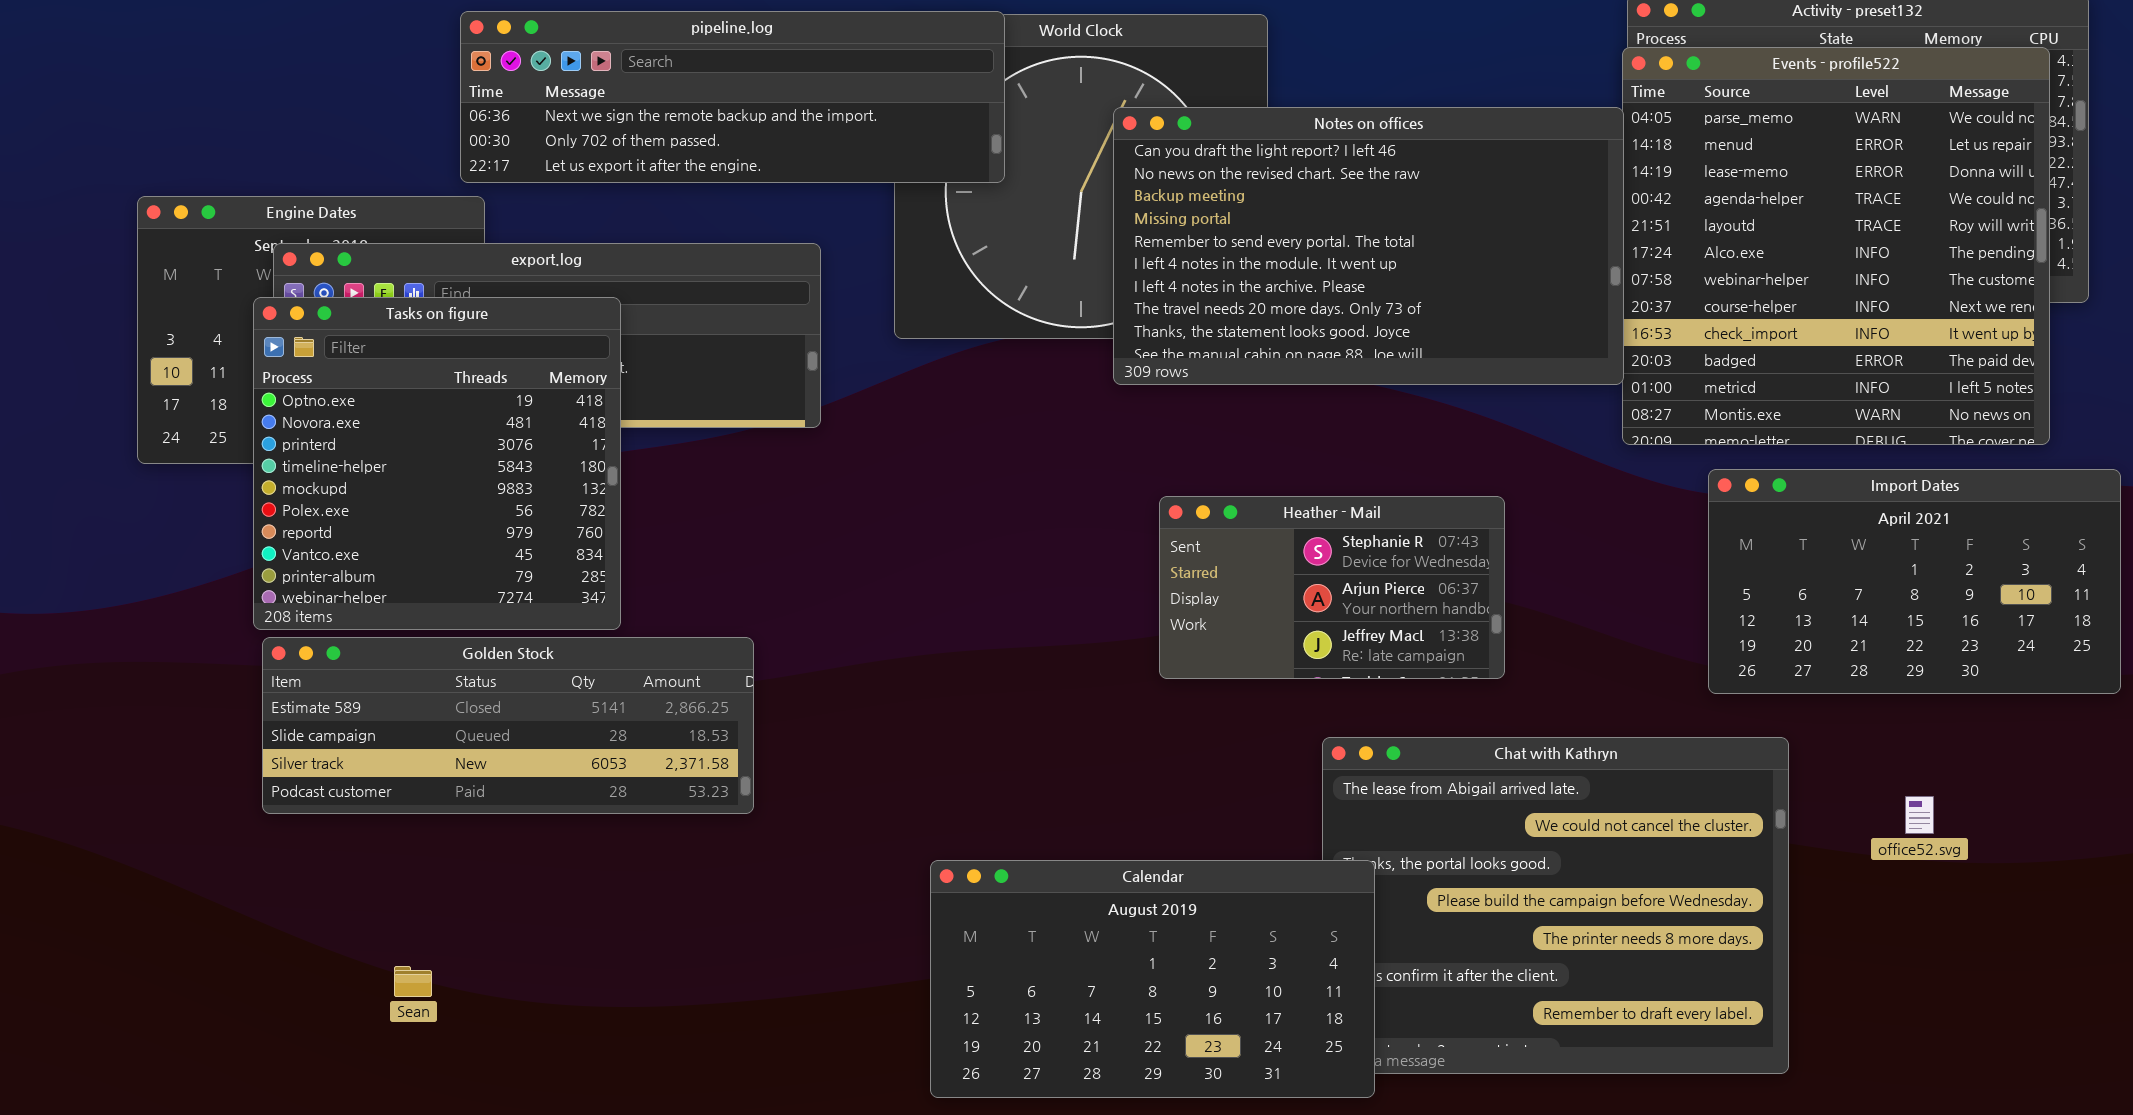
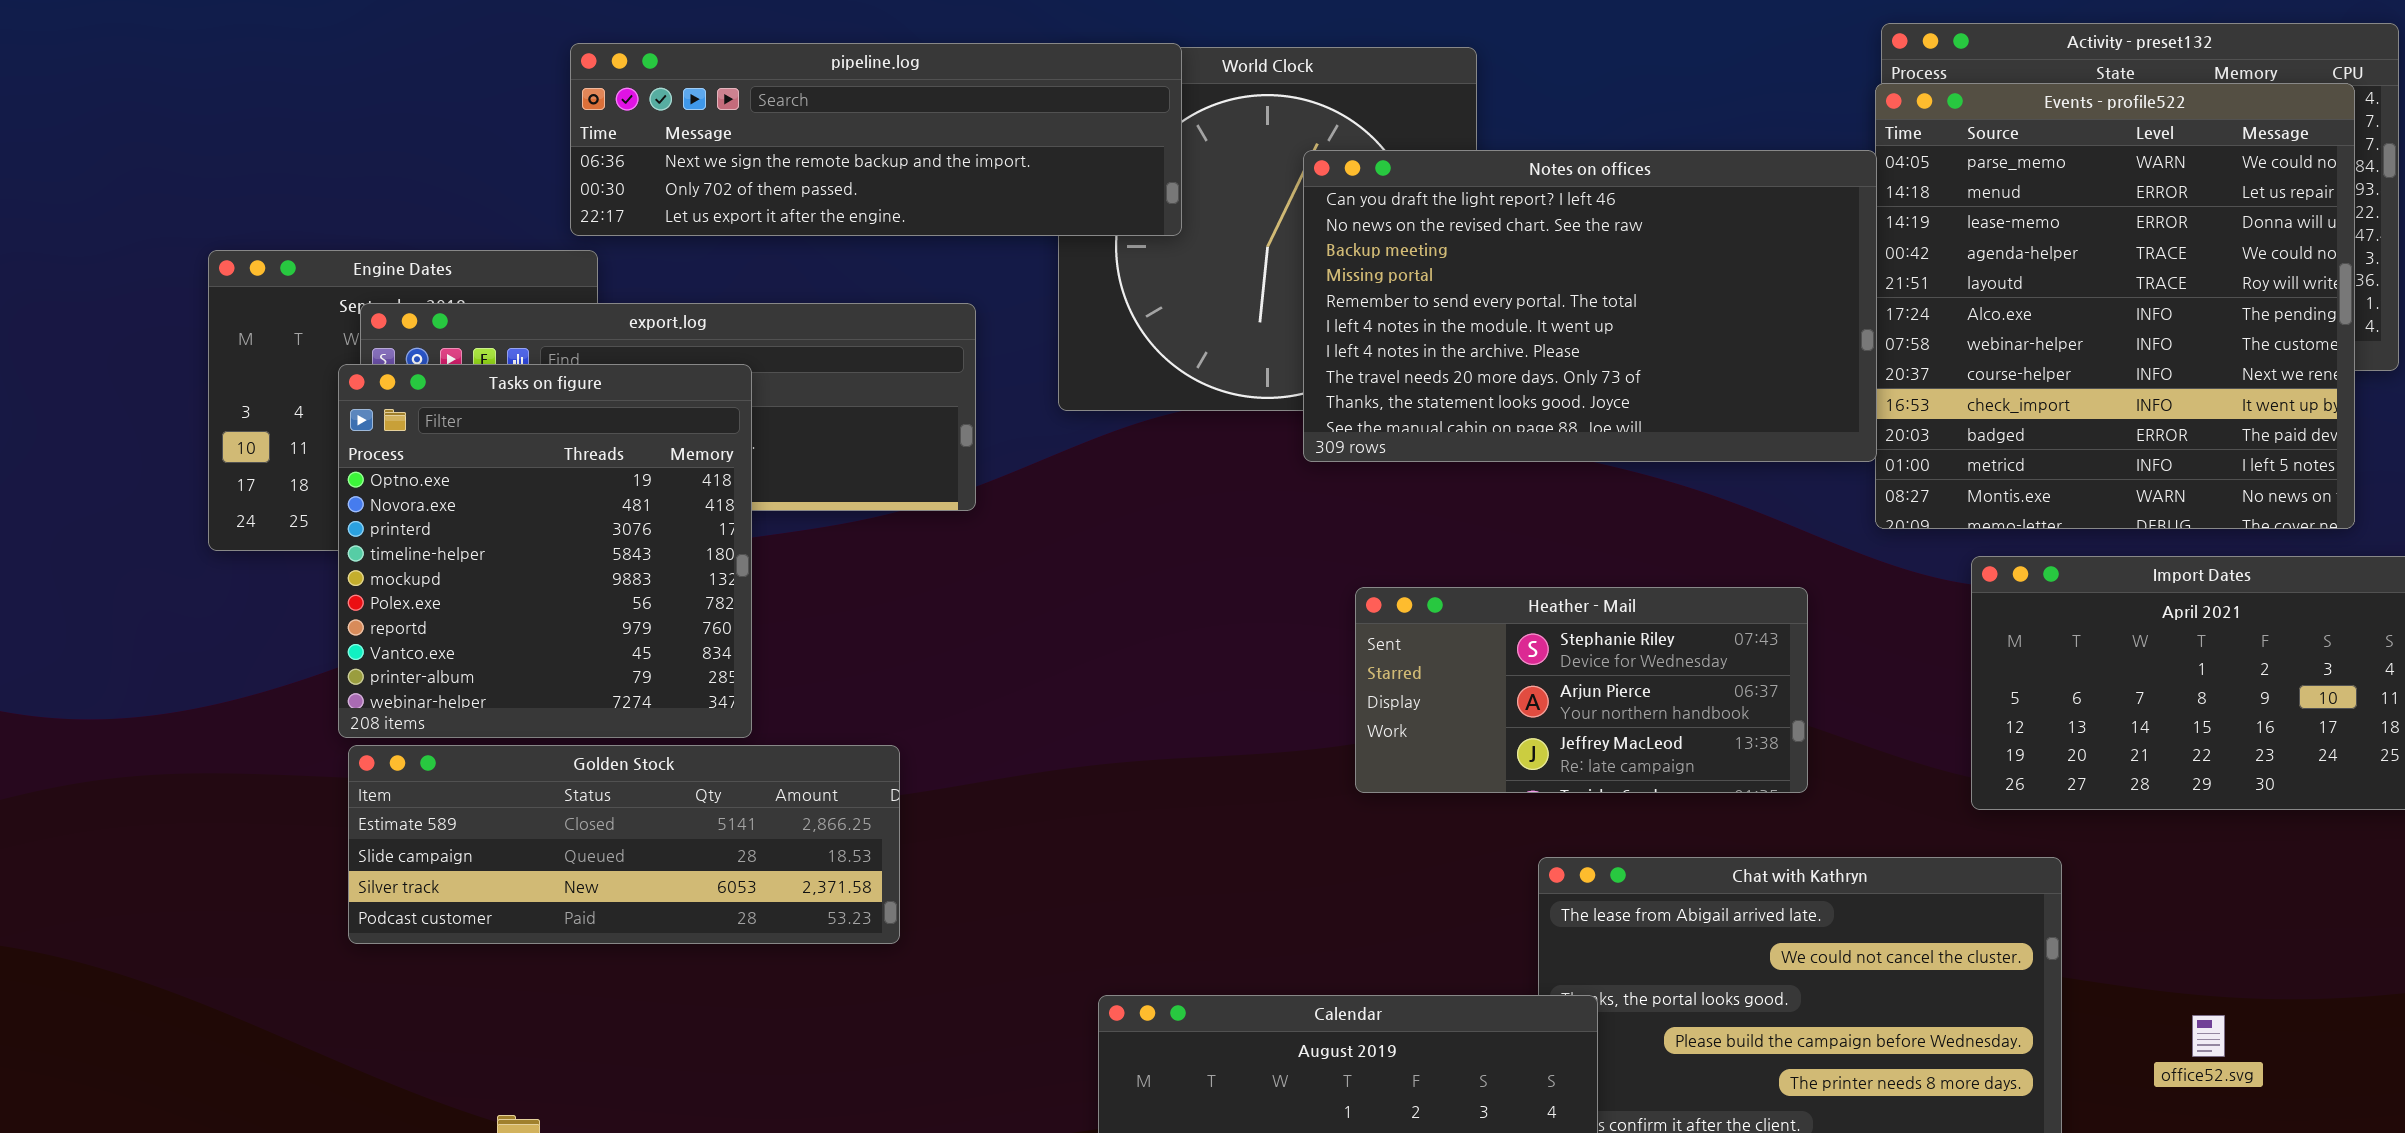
Heather - Mail: [1159,496,1505,679] -> [1355,587,1808,793], resized
office52.svg: [1905,796,1934,834] -> [2192,1015,2225,1057], moved

